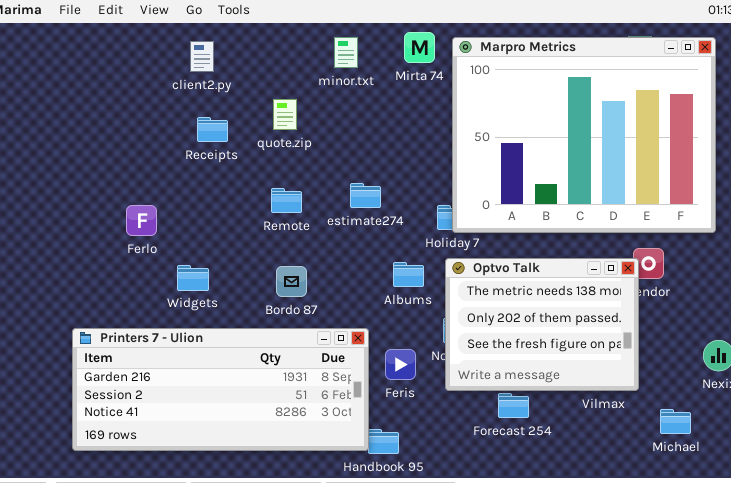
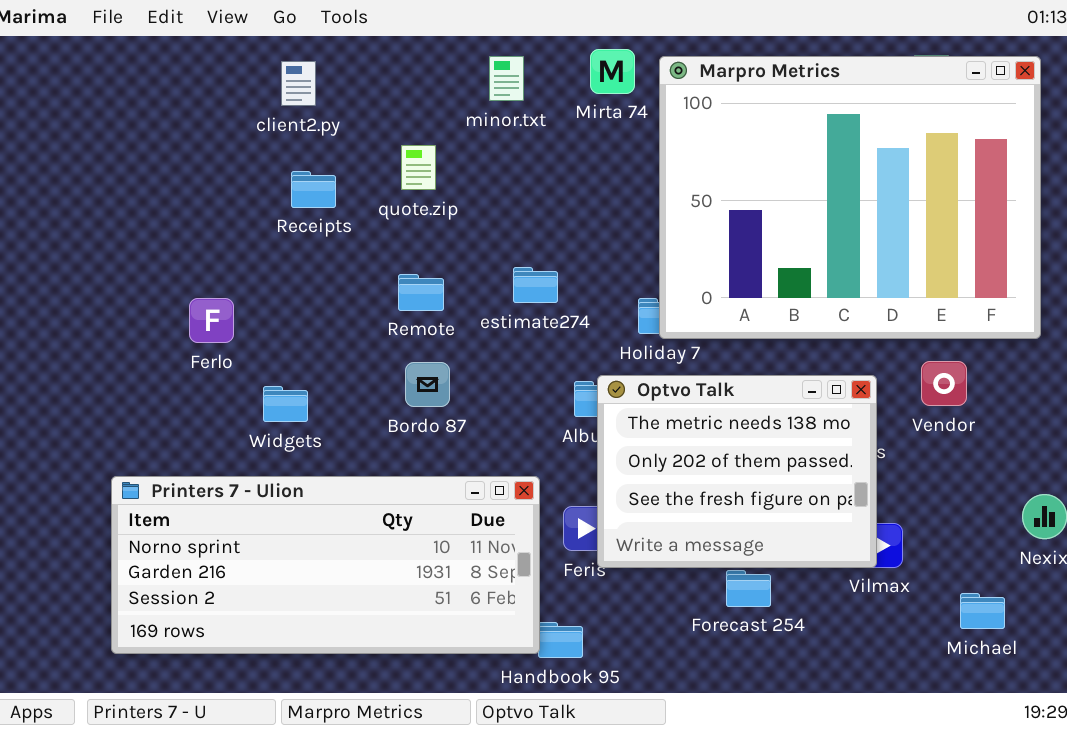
Optvo Talk: [445,258,639,391] -> [597,375,877,568], moved
Bordo 87: [276,266,307,297] -> [405,362,450,407], moved
Printers 7 - Ulion: [72,328,369,451] -> [111,476,540,654], scrolled up 1 row

